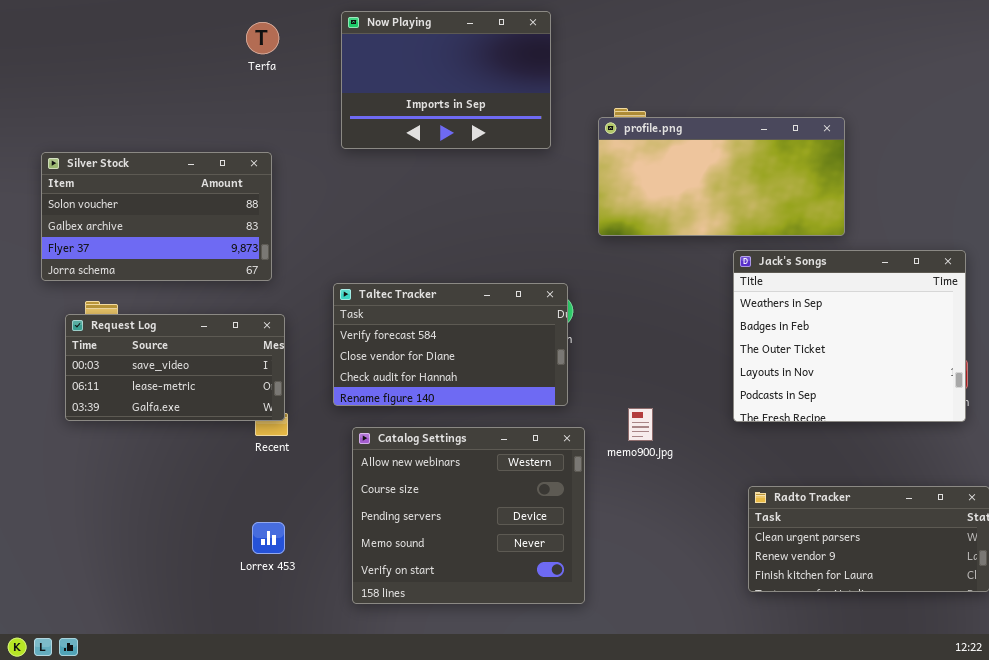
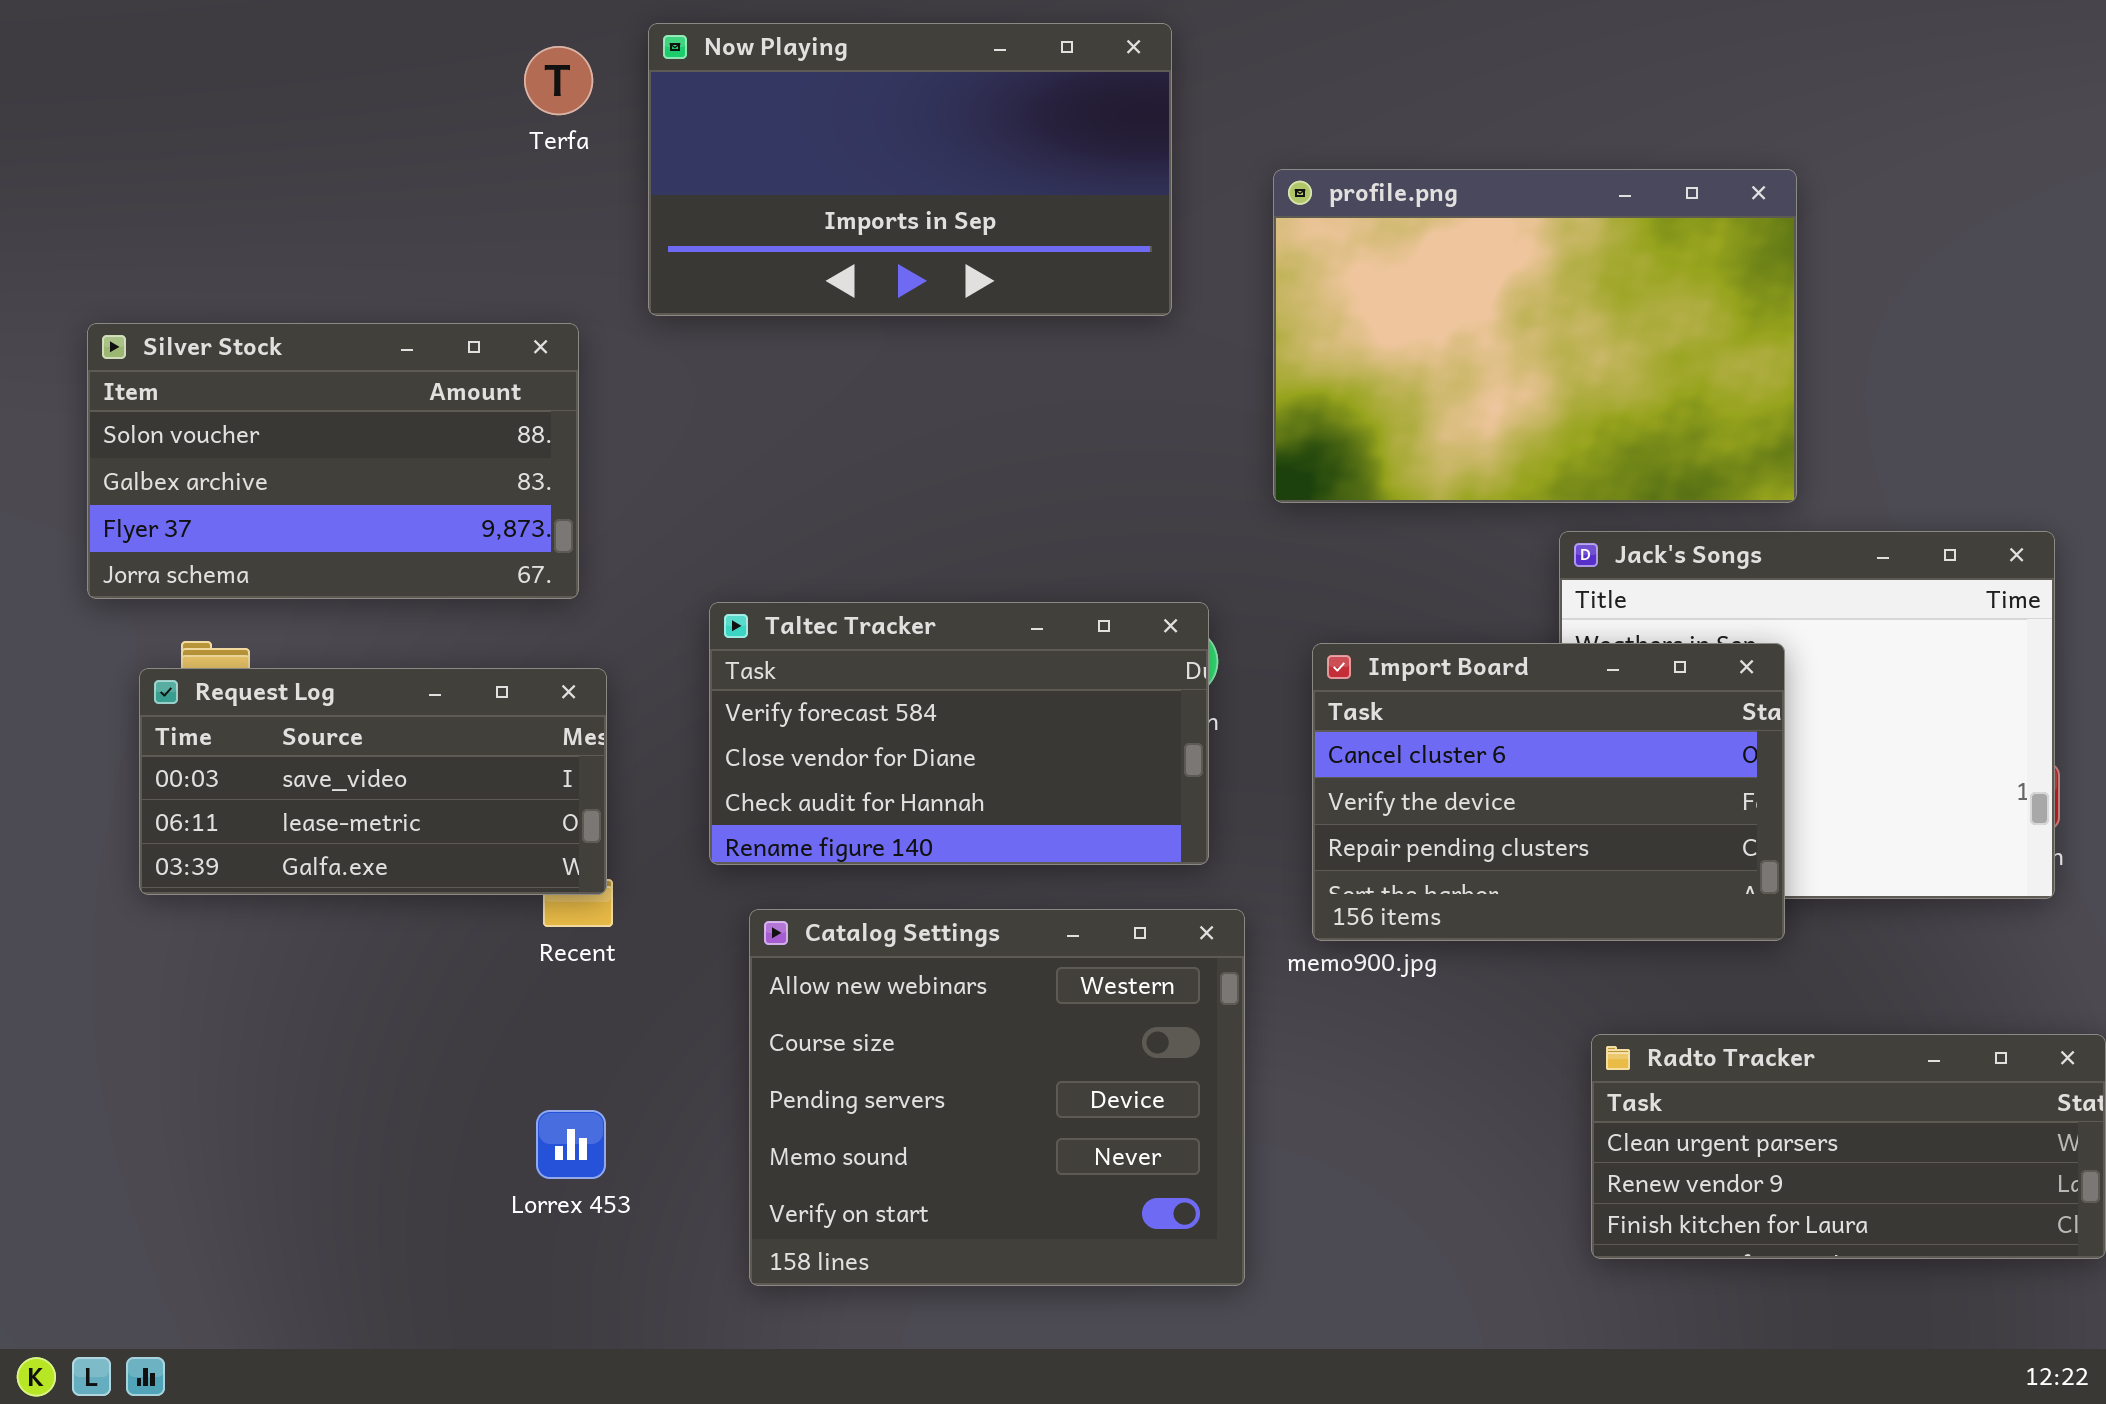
Now Playing: [341,11,551,149] -> [648,23,1172,316], resized
profile.png: [598,117,845,236] -> [1273,169,1797,503], resized
Import Board: none -> [1312,643,1785,941], opened

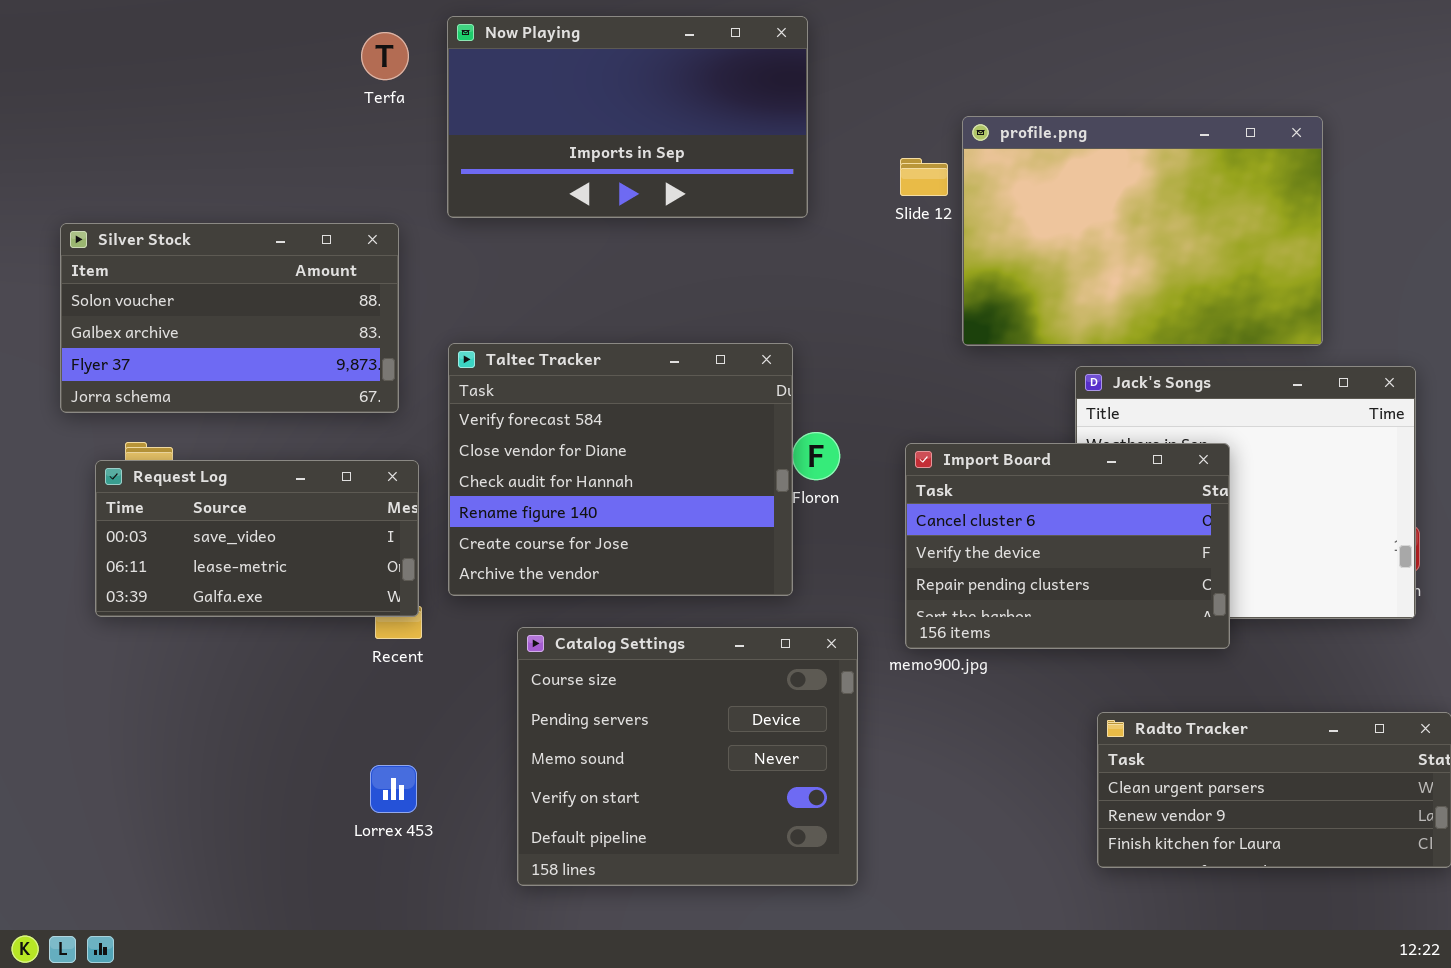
profile.png: [1273,169,1797,503] -> [962,116,1323,346], moved
Taltec Tracker: [709,602,1209,865] -> [448,343,793,596], moved, resized
Catalog Settings: [749,909,1245,1286] -> [517,627,858,886], scrolled down 1 row

